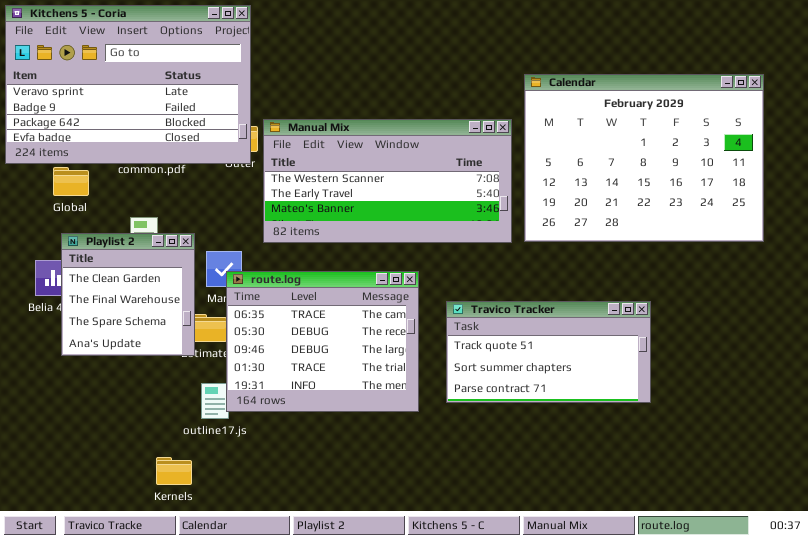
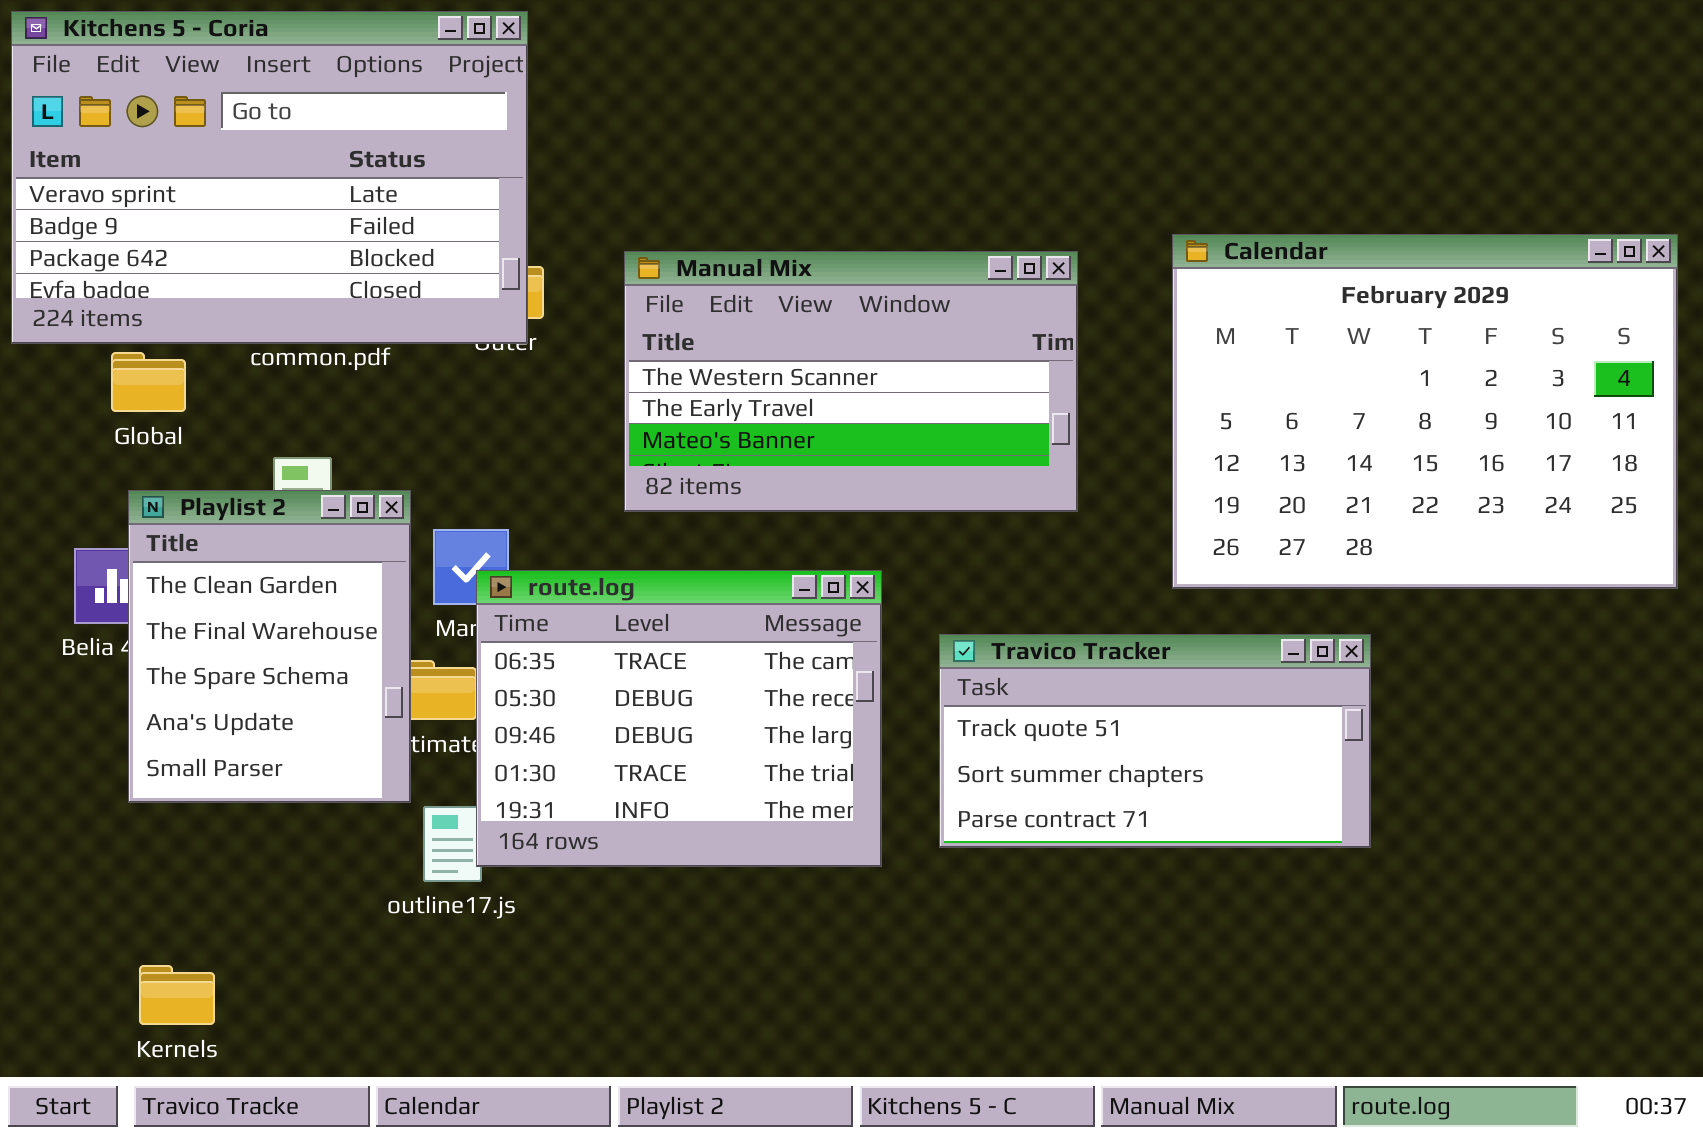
Calendar: [524,74,764,242] -> [1172,234,1678,589], moved
Manual Mix: [263,119,512,243] -> [624,251,1078,512], resized
Playlist 2: [61,233,195,356] -> [128,490,411,803], resized
Kernels: [156,457,192,485] -> [139,965,215,1025], moved

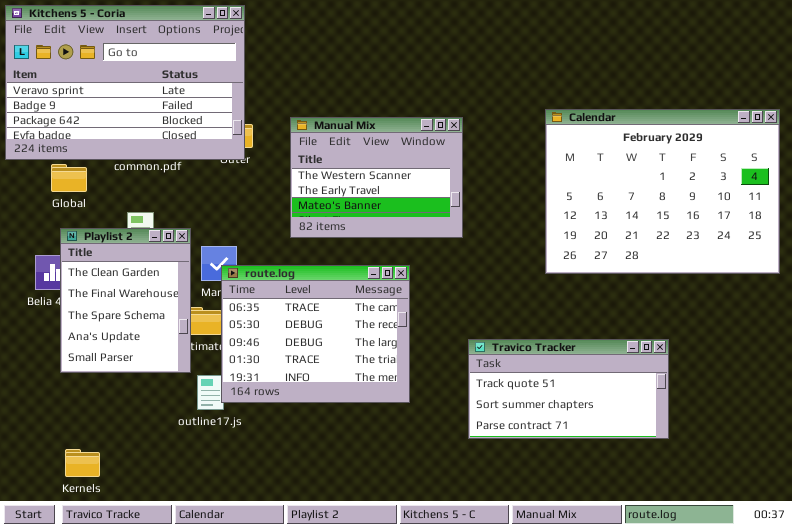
Manual Mix: [624,251,1078,512] -> [290,117,463,238], resized
Travico Tracker: [939,634,1371,848] -> [468,339,669,439], moved

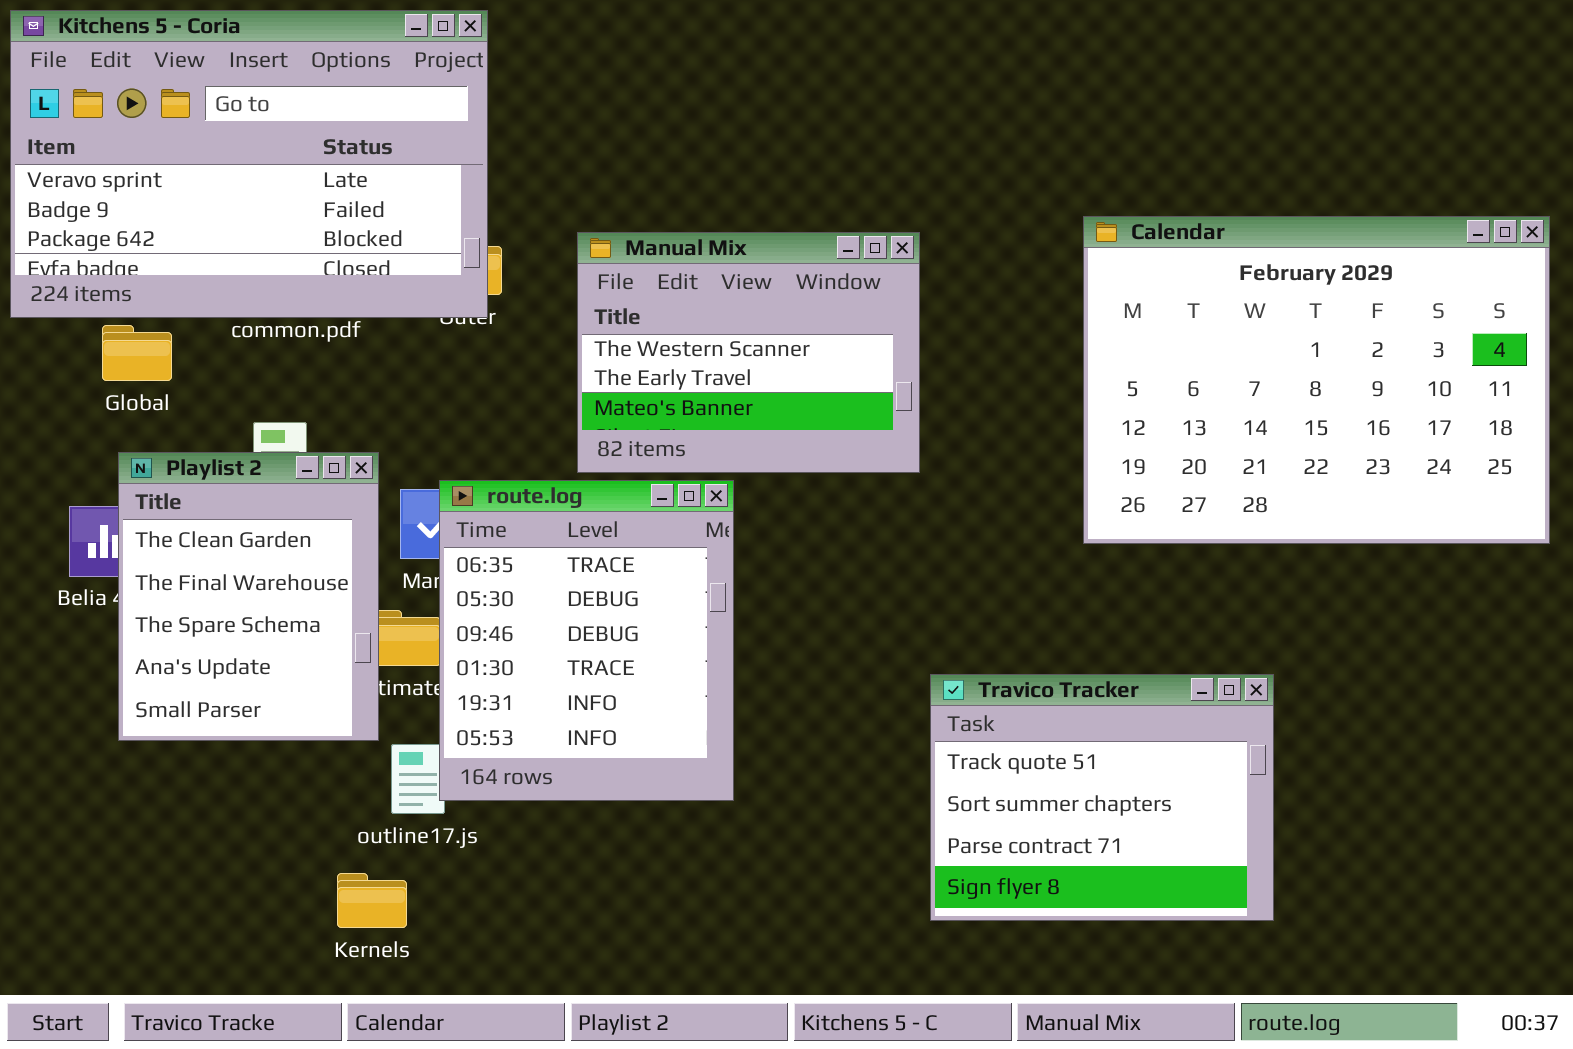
route.log: [221,265,410,403] -> [439,480,734,801], resized
Travico Tracker: [468,339,669,439] -> [930,674,1274,921], resized
Kernels: [65,449,100,477] -> [337,873,407,928], moved

